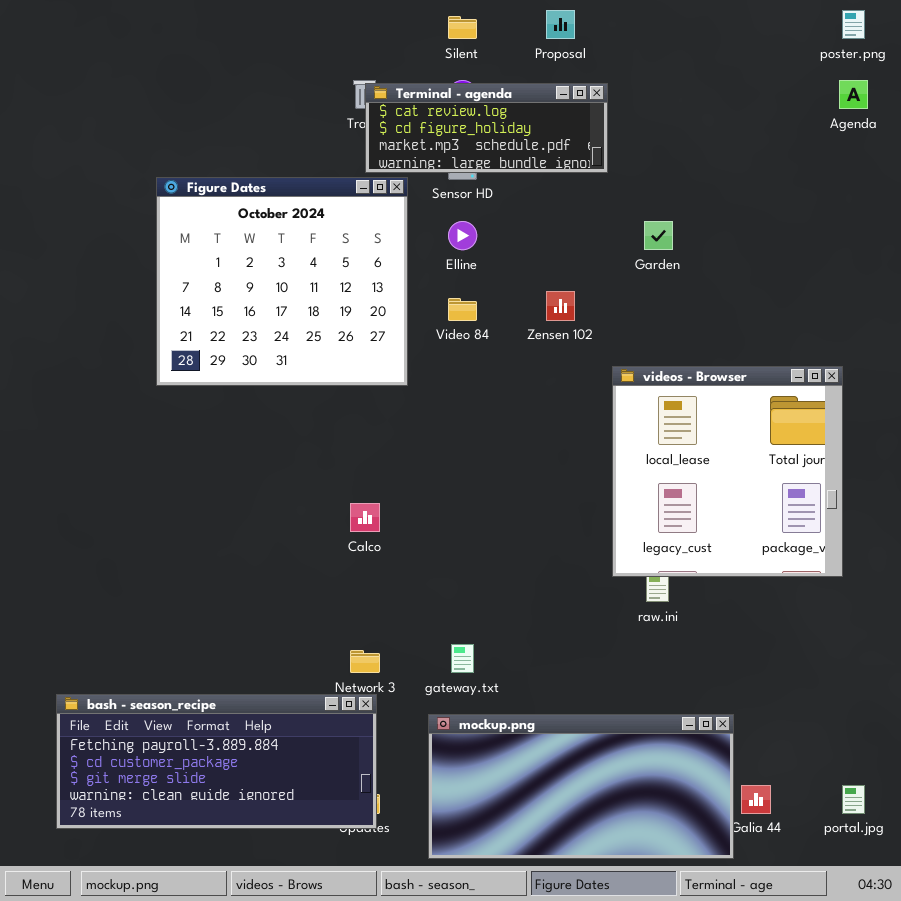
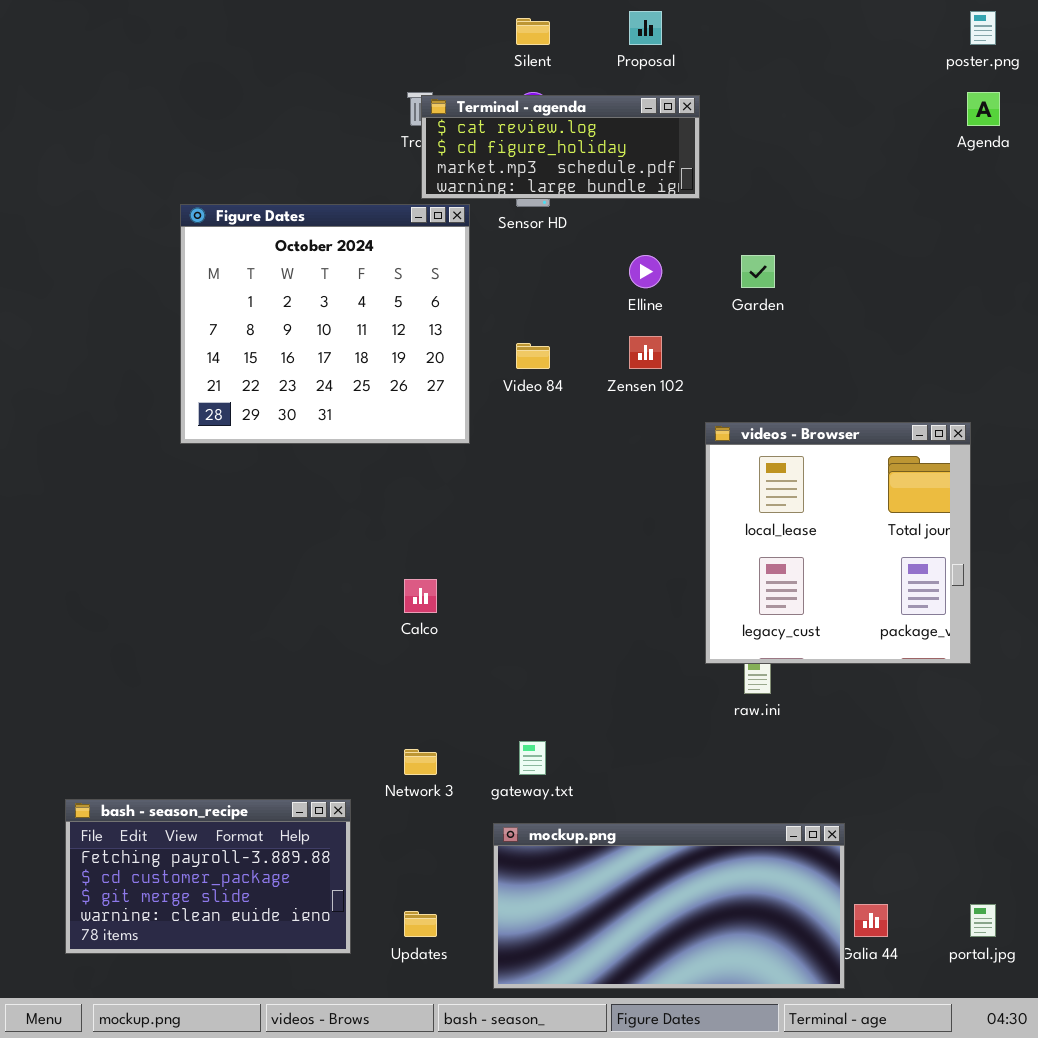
Elline: [448,221,477,250] -> [629,255,662,288], moved
bash - season_recipe: [56,694,377,829] -> [65,799,351,954], resized

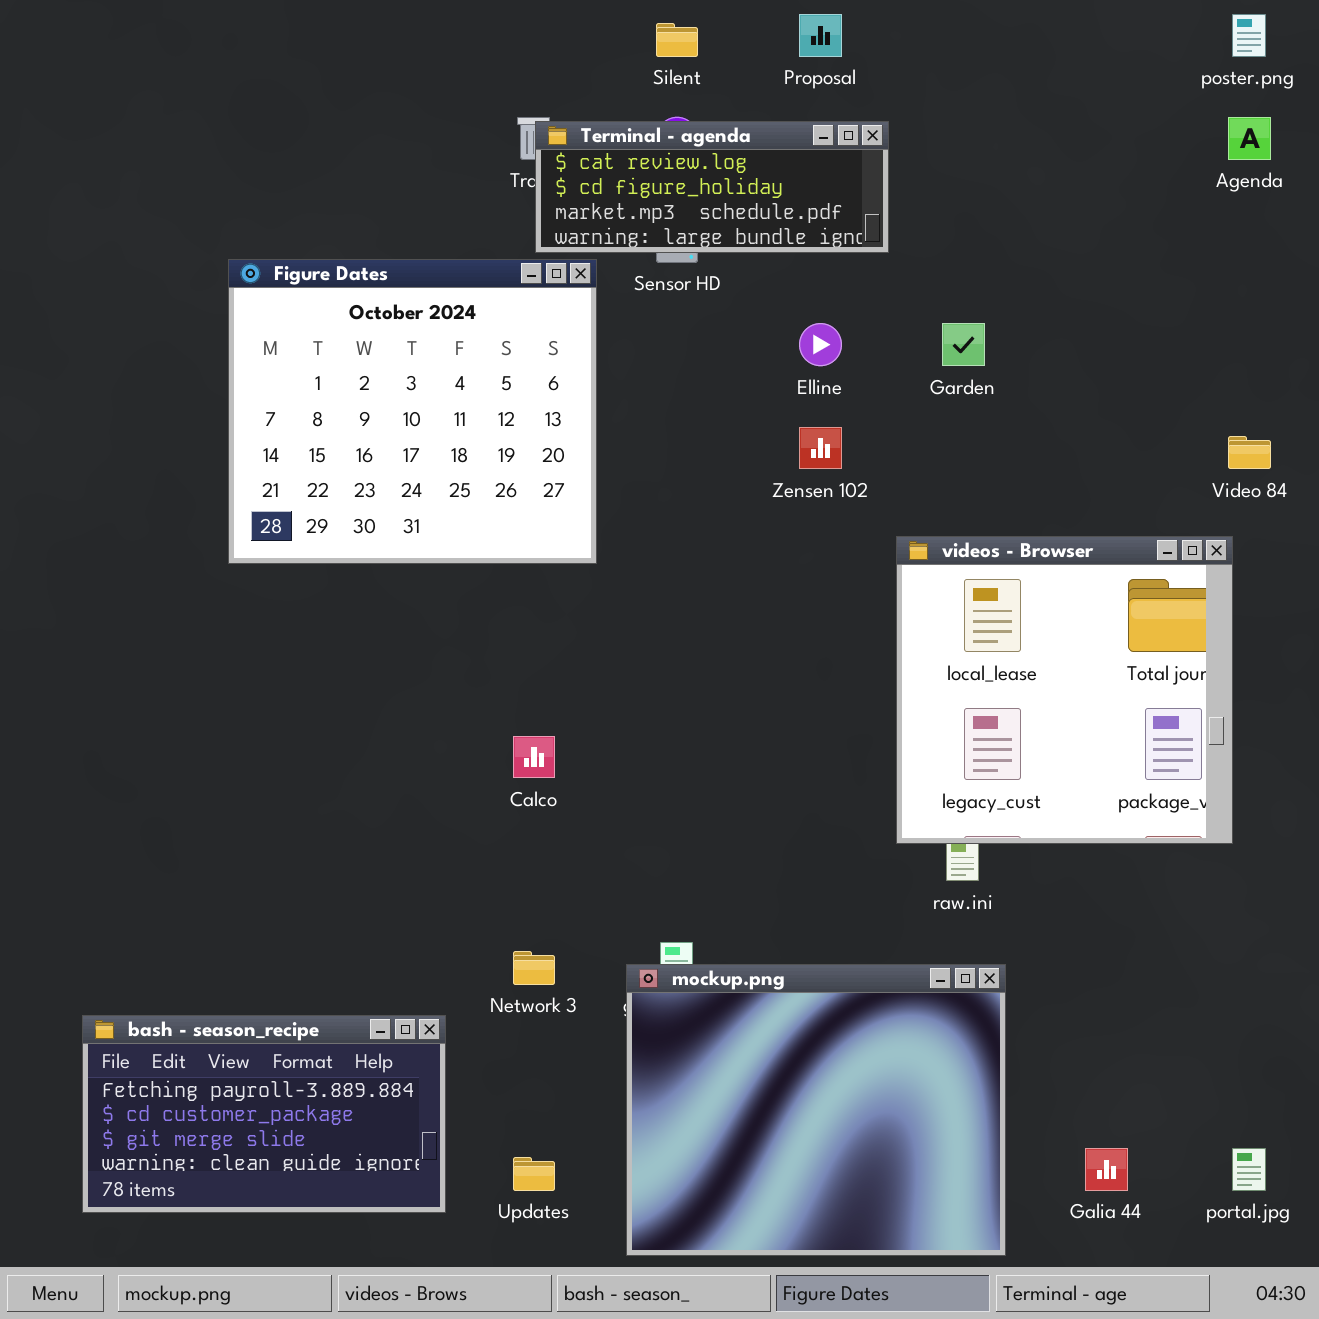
Video 84: [516,343,550,369] -> [1228,436,1271,469], moved
mockup.png: [493,823,845,989] -> [626,964,1006,1256], resized

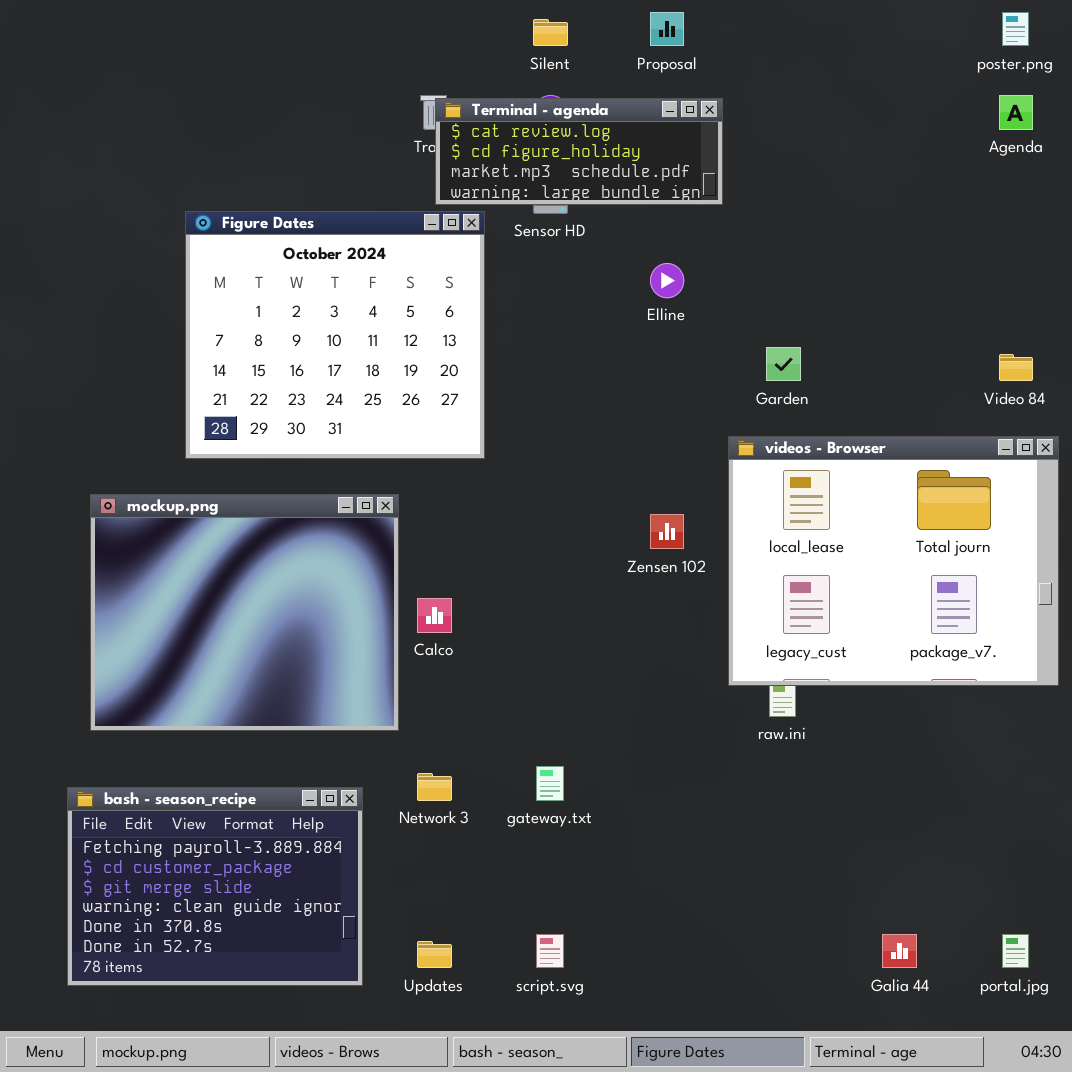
Garden: [942,323,985,366] -> [766,347,801,381], moved
Zensen 102: [799,427,842,469] -> [650,514,684,549], moved
videos - Browser: [896,536,1233,844] -> [728,436,1059,686], resized
mockup.png: [626,964,1006,1256] -> [90,494,399,731], moved
bash - season_recipe: [82,1015,446,1213] -> [67,787,363,986], resized

